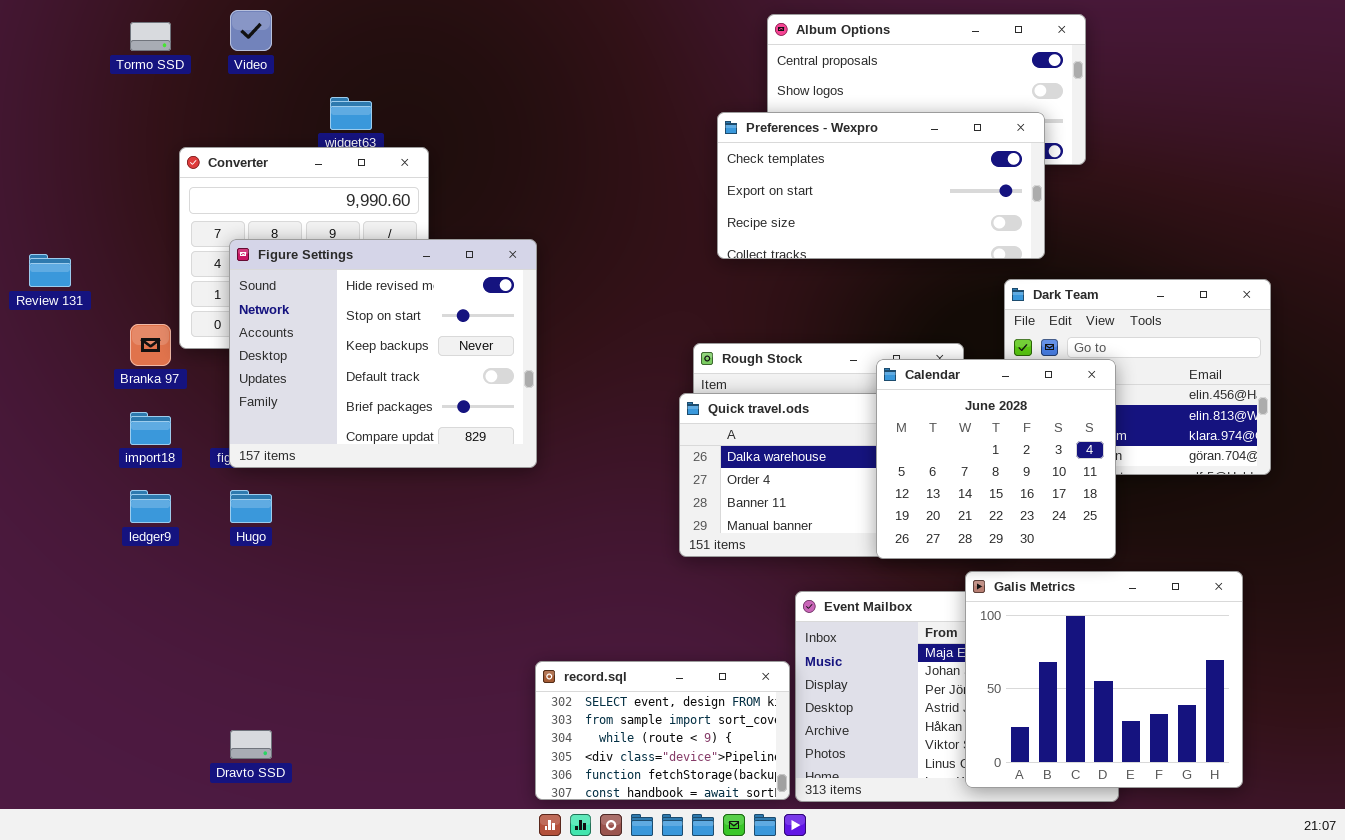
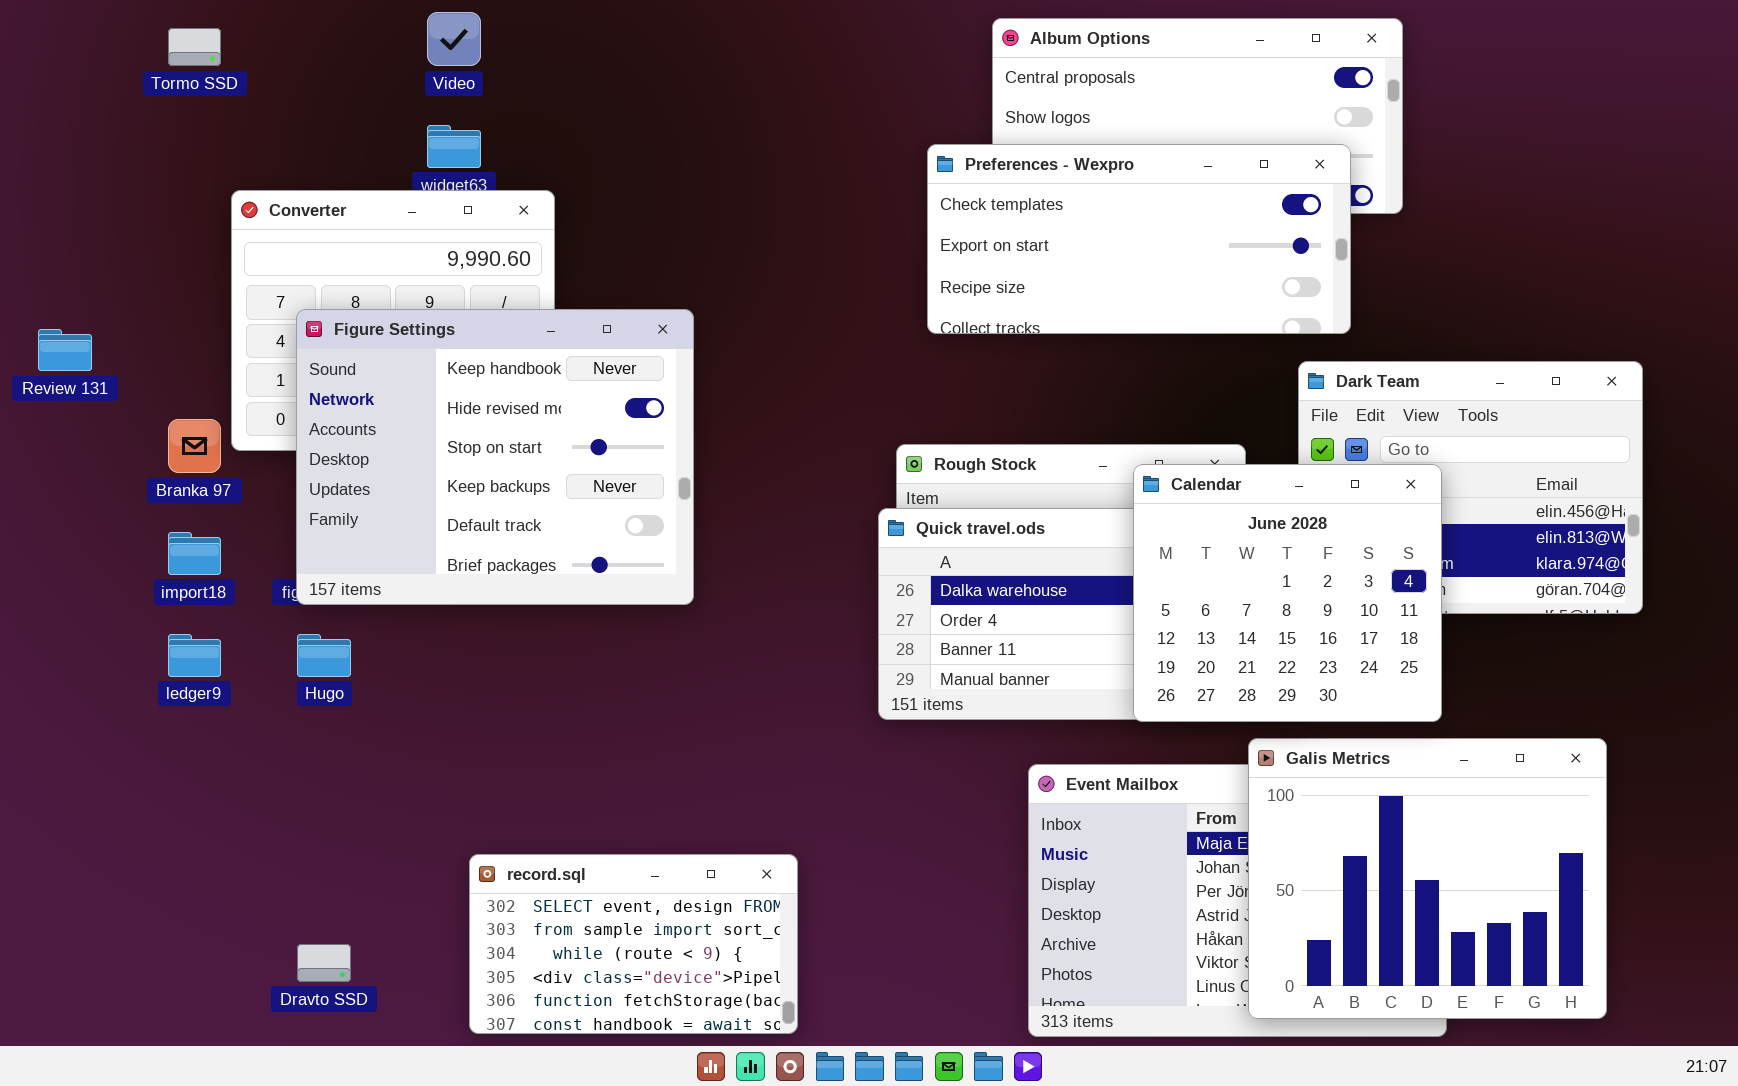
Video: [230,10,272,51] -> [427,12,481,66], moved
Figure Settings: [229,239,537,468] -> [296,309,694,605], scrolled up 1 row
record.sql: [535,661,790,800] -> [469,854,798,1034], moved

